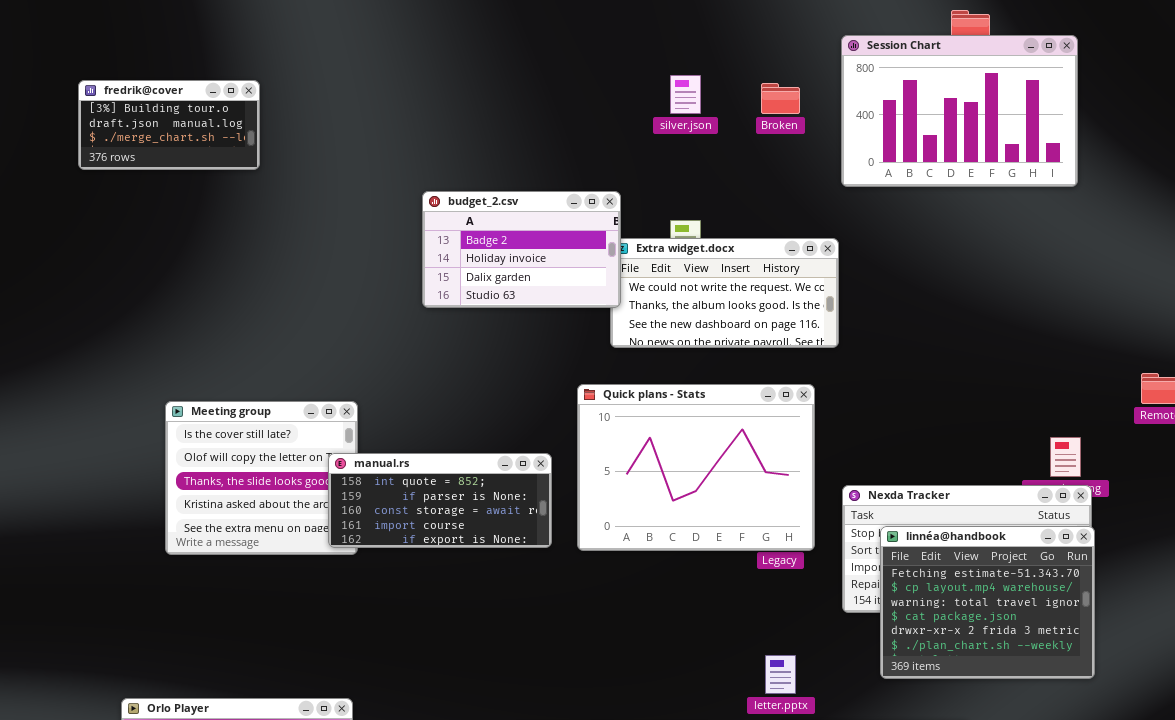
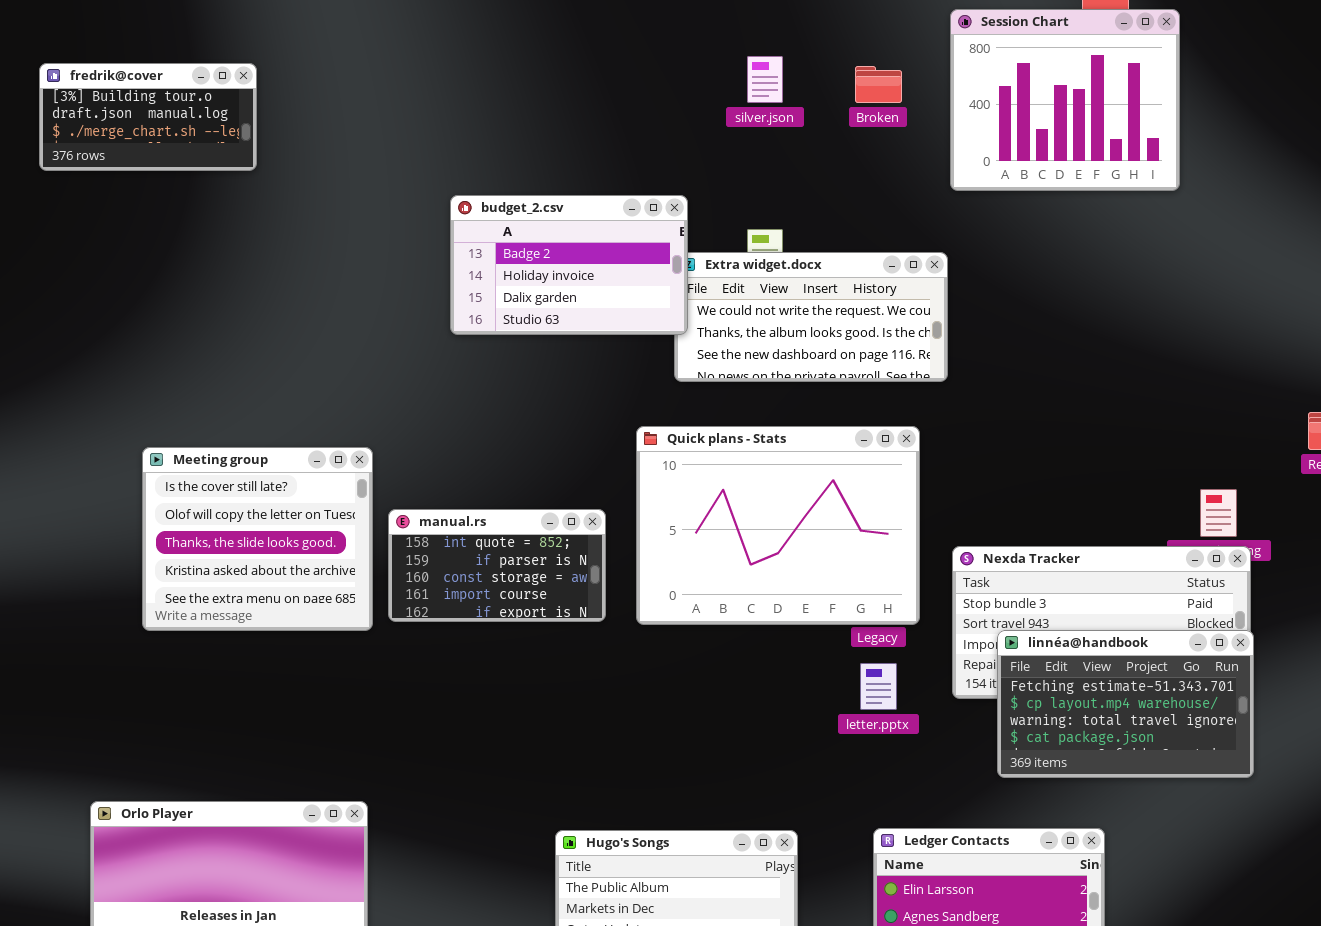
Session Chart: [841,35,1078,187] -> [950,9,1180,191], resized
manual.rs: [328,453,552,548] -> [388,509,606,622], resized
linnéa@handbook: [880,526,1095,679] -> [997,630,1254,778], resized
letter.pptx: [765,655,796,694] -> [860,663,897,710], moved

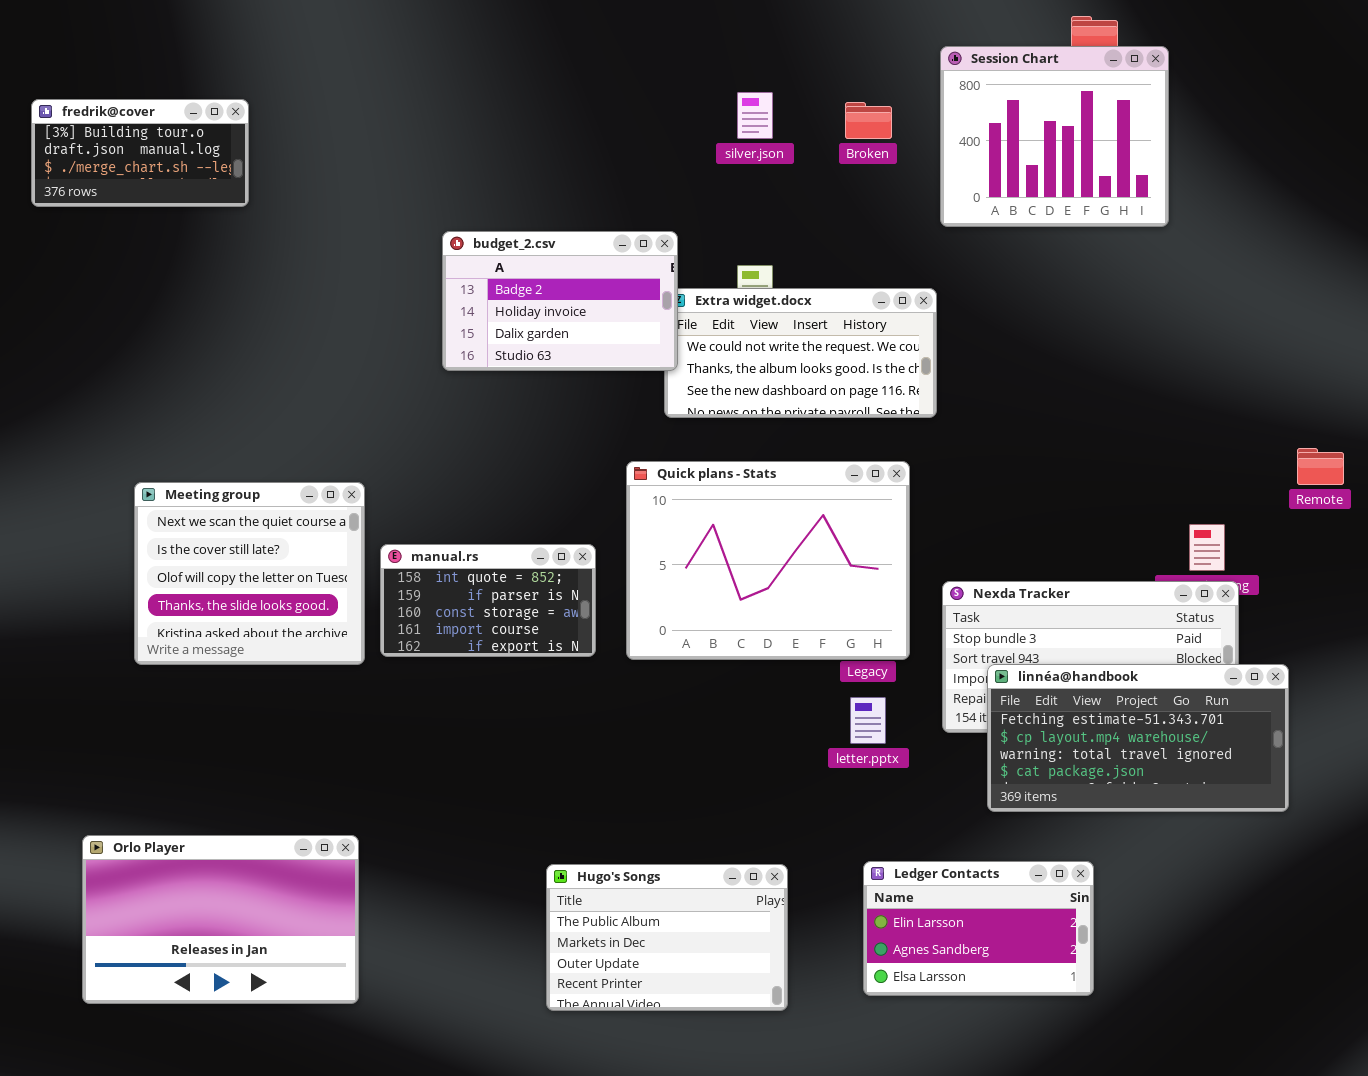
Meeting group: [142,447,373,631] -> [134,482,365,665], scrolled up 1 row
linnéa@handbook: [997,630,1254,778] -> [987,664,1289,812], resized

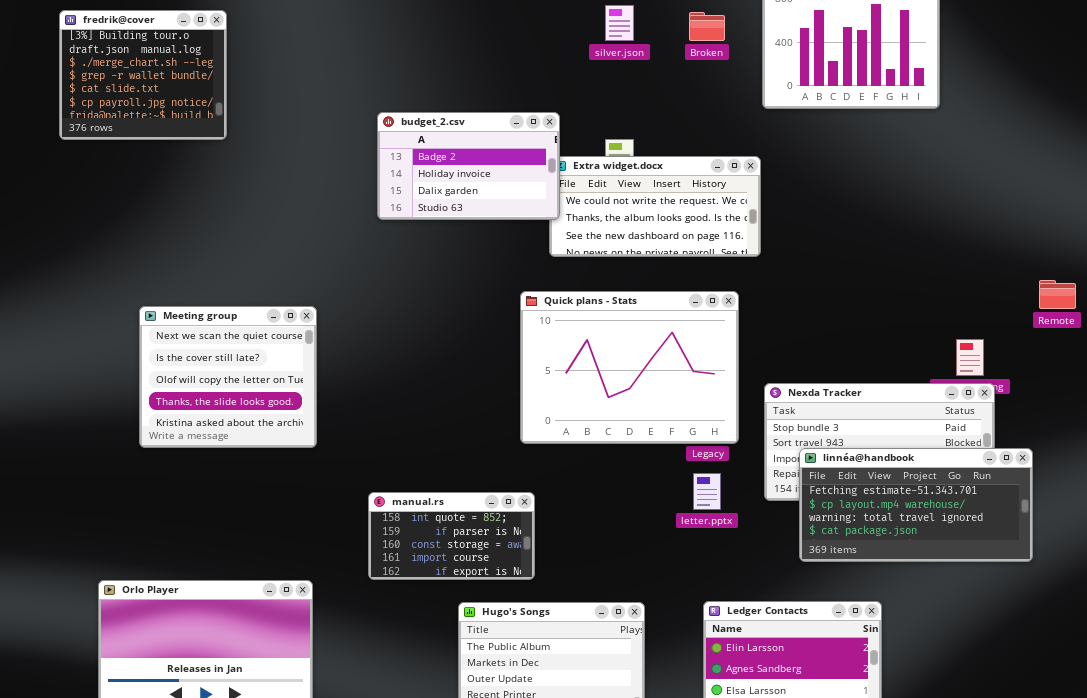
fredrik@cover: [31,99,249,207] -> [59,10,227,140], resized
manual.rs: [380,544,596,657] -> [368,492,535,580], moved

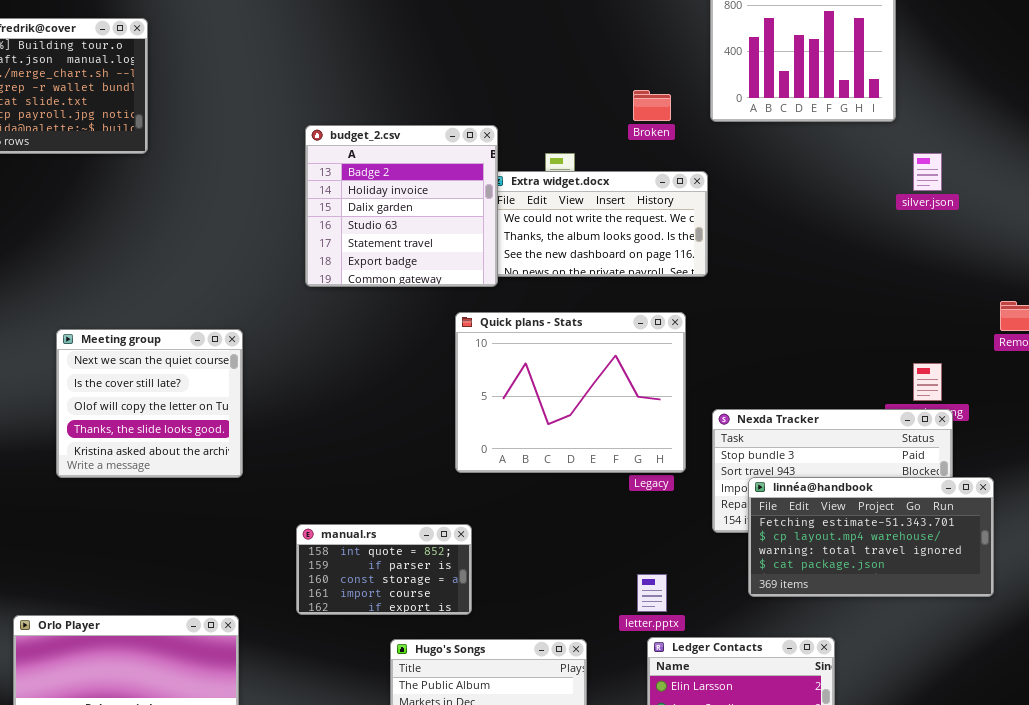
silver.json: [605,5,634,41] -> [913,153,942,191], moved
Broken: [689,12,725,41] -> [633,90,671,121], moved
budget_2.csv: [377,112,560,220] -> [305,125,498,287], resized
letter.pptx: [693,473,721,510] -> [637,574,667,612], moved

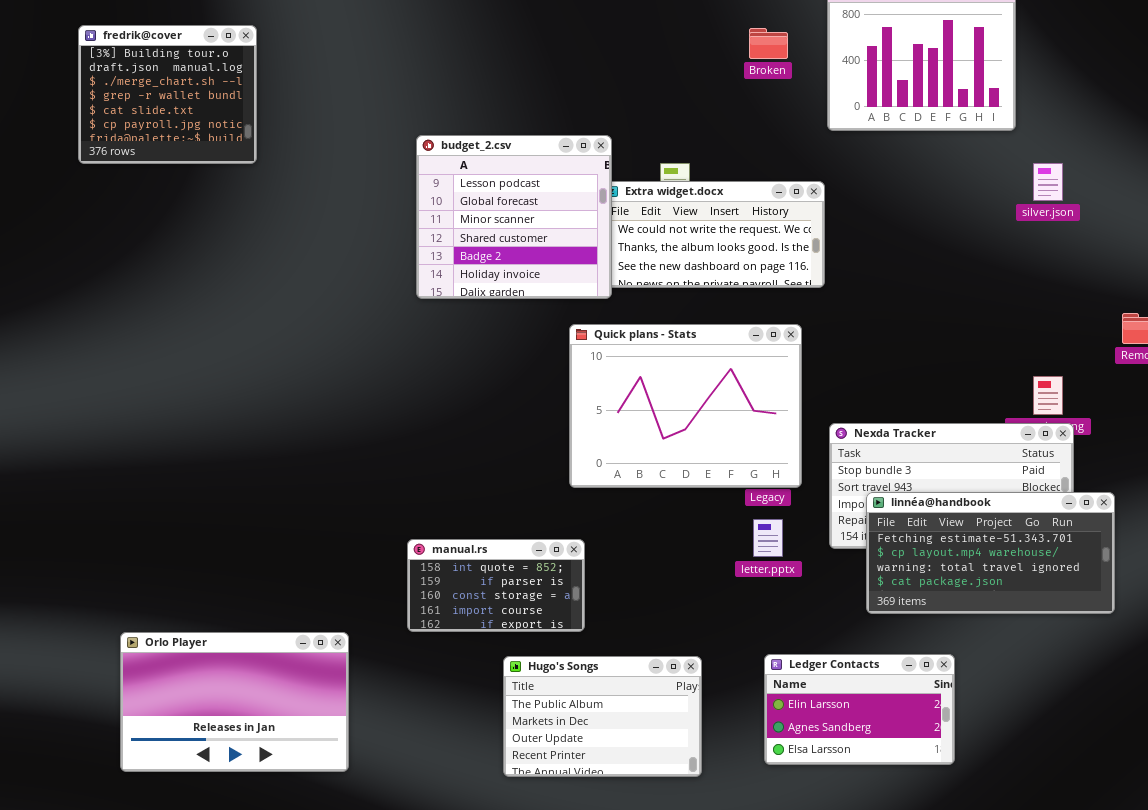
Broken: [633,90,671,121] -> [749,28,788,59], moved
budget_2.csv: [305,125,498,287] -> [416,135,612,299], scrolled up 4 rows
Meeting group: [56,329,243,478] -> none, closed
letter.pptx: [637,574,667,612] -> [753,519,783,557], moved

